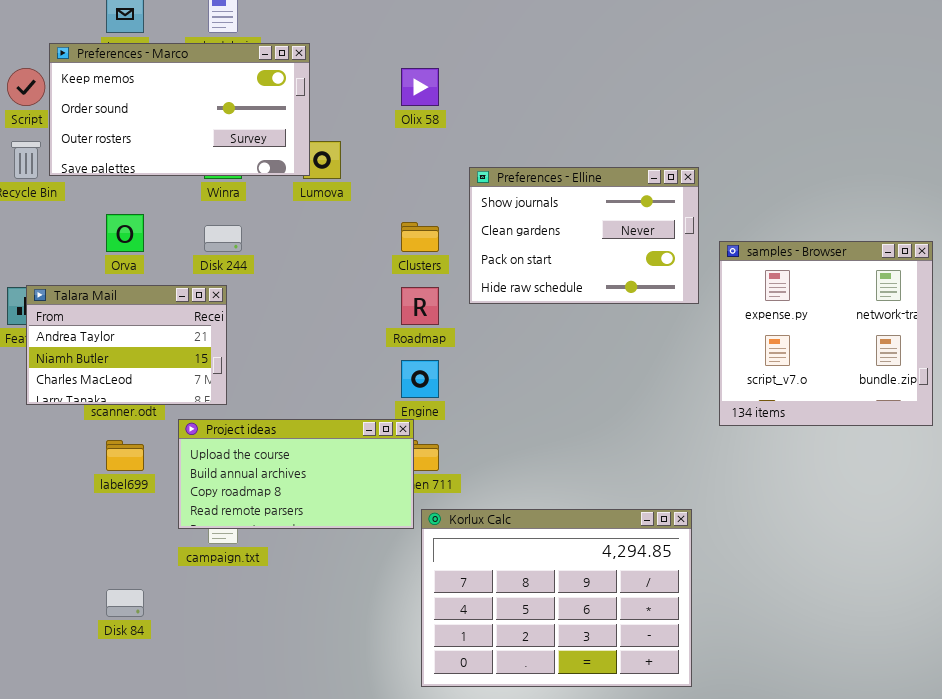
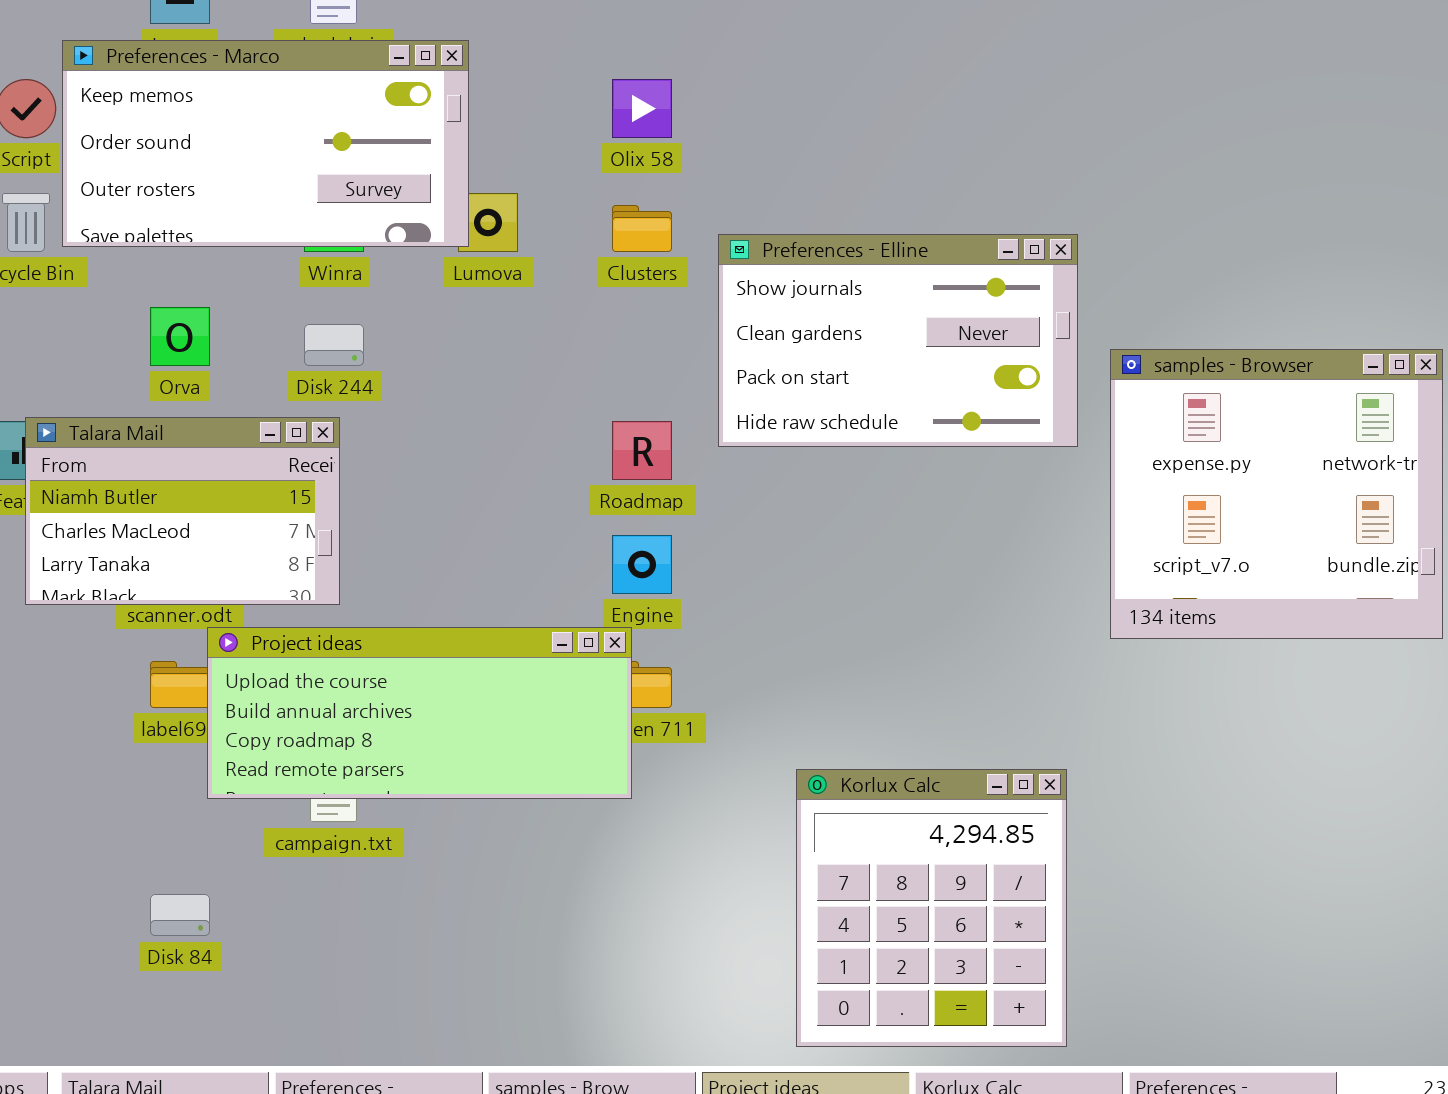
Clusters: [401,222,439,252] -> [612,205,672,252], moved
Talara Mail: [26,285,227,405] -> [25,417,340,605], scrolled down 1 row
Project ideas: [178,419,414,529] -> [207,627,632,799], resized
Korlux Calc: [421,509,692,687] -> [796,769,1067,1047], resized

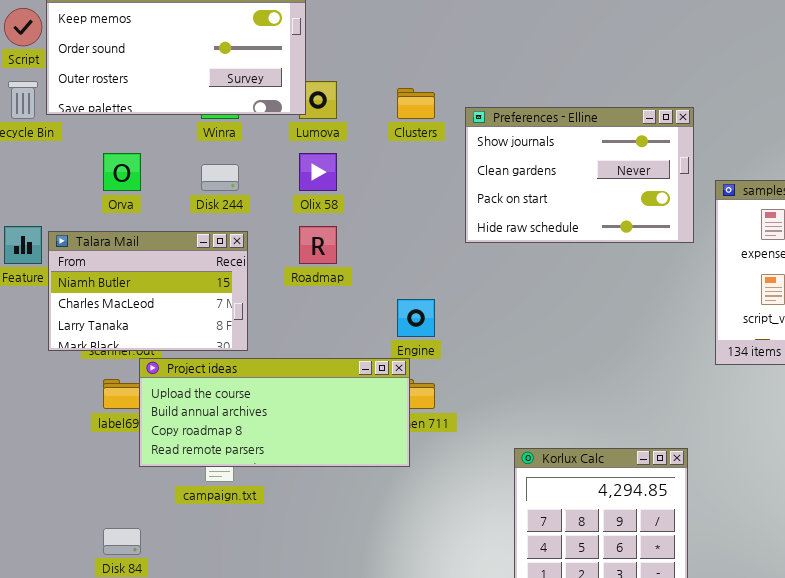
Olix 58: [612,79,672,138] -> [299,153,337,191], moved
Talara Mail: [25,417,340,605] -> [48,231,248,351], moved
Roadmap: [612,421,672,480] -> [299,226,337,264], moved

